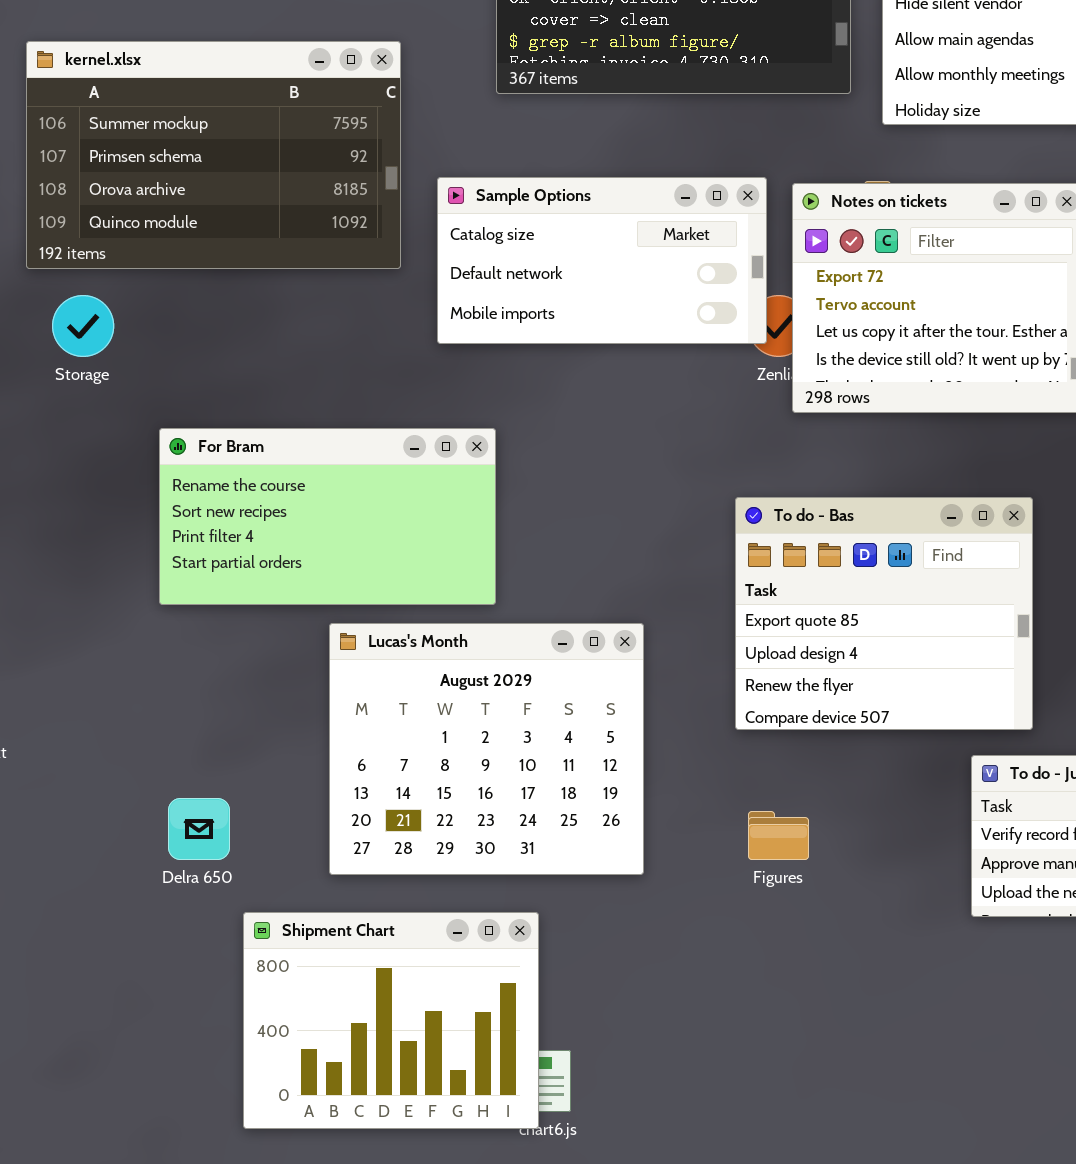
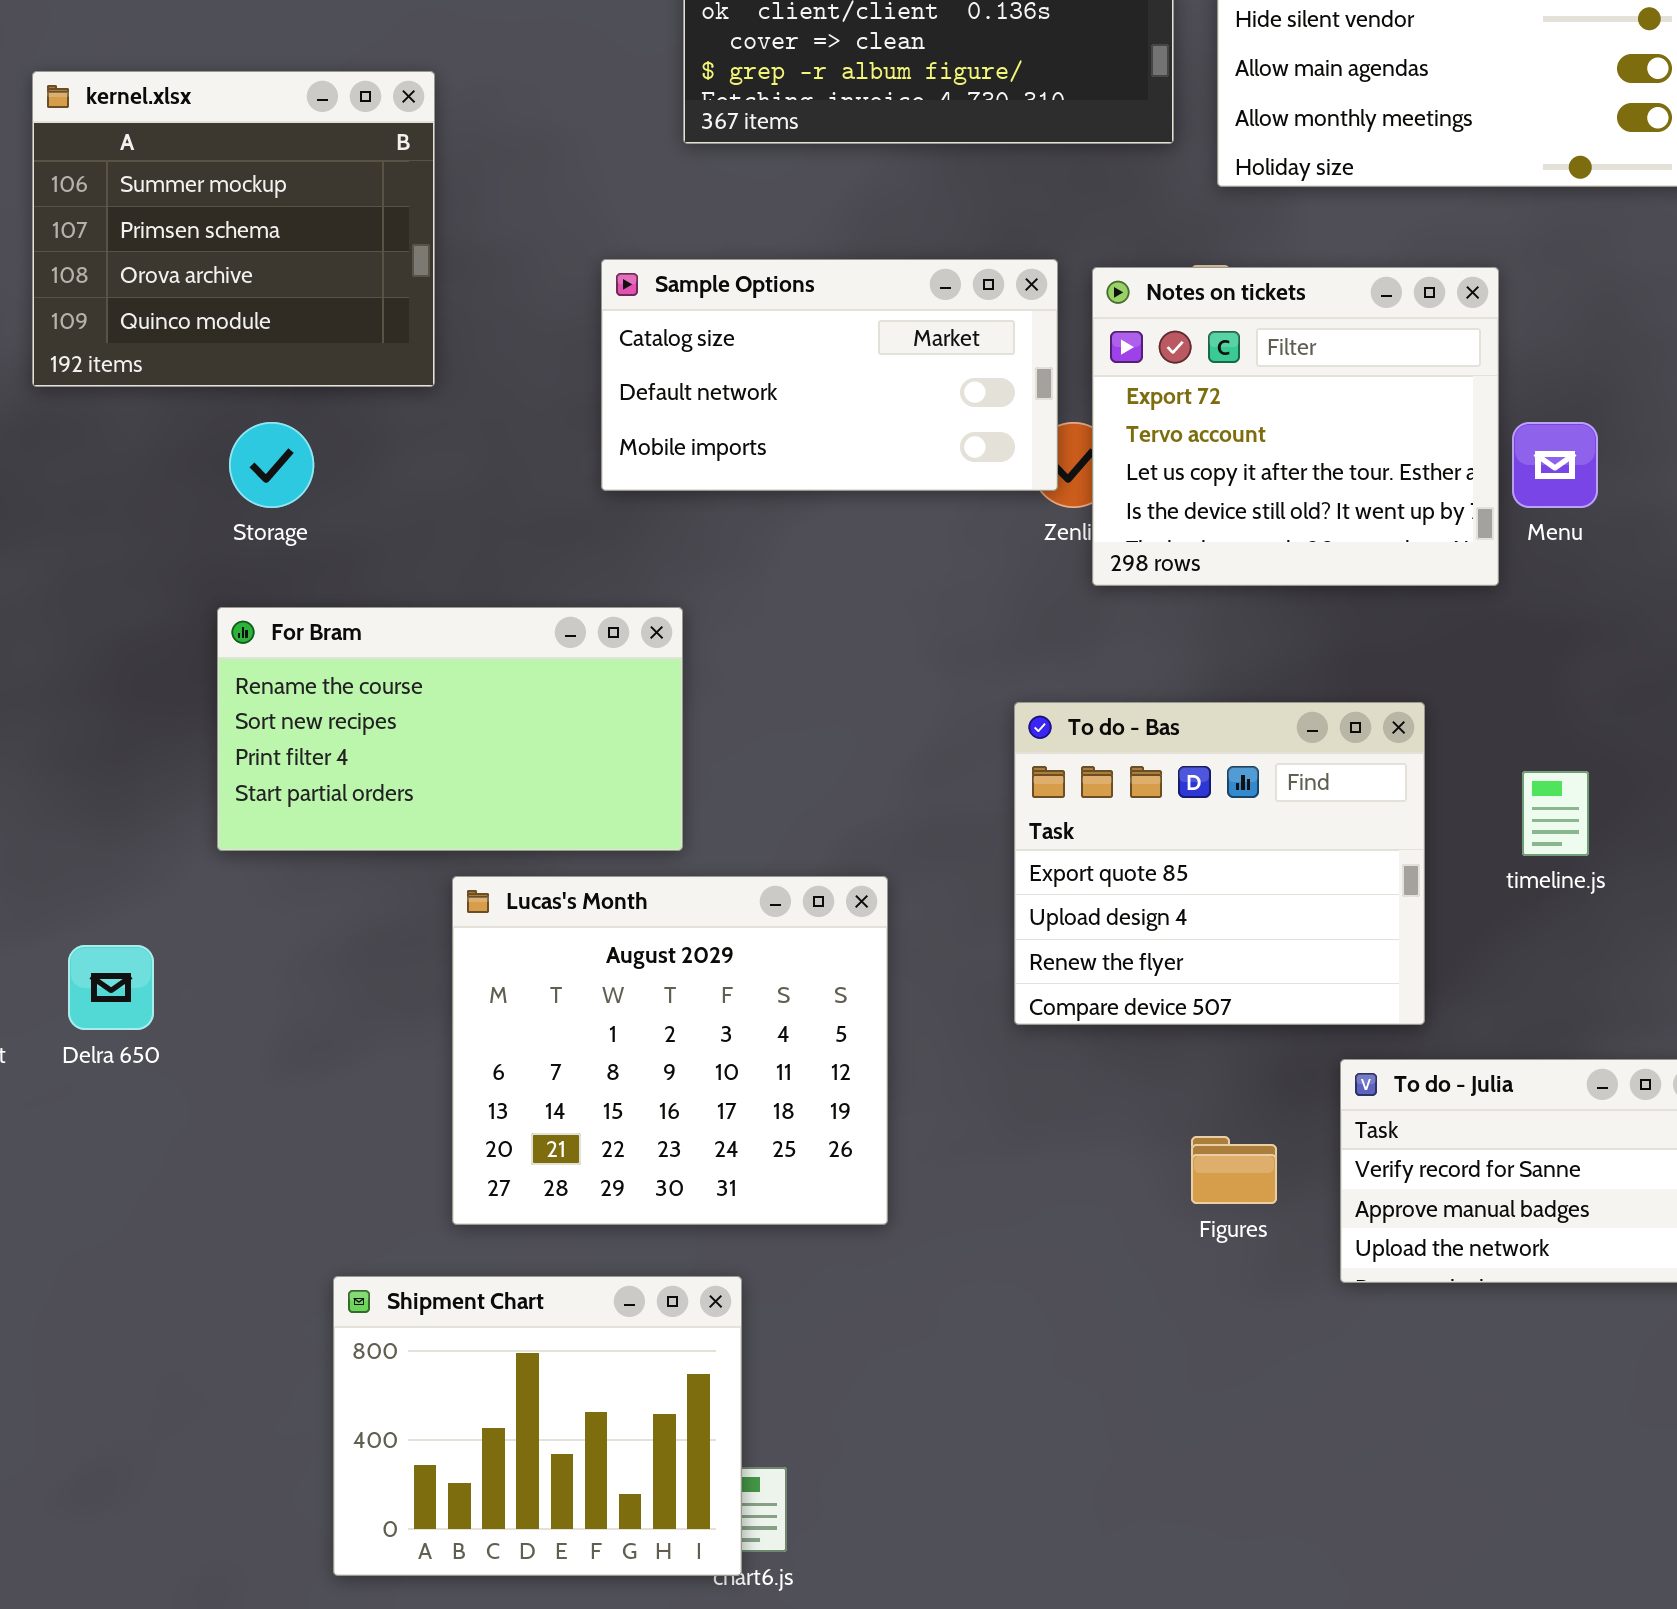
kernel.xlsx: [26,41,401,269] -> [32,71,435,387], resized
Storage: [52,295,114,357] -> [229,422,314,508], moved
Delra 650: [168,798,230,860] -> [68,945,154,1030], moved
Figures: [748,811,809,860] -> [1191,1136,1277,1204], moved

